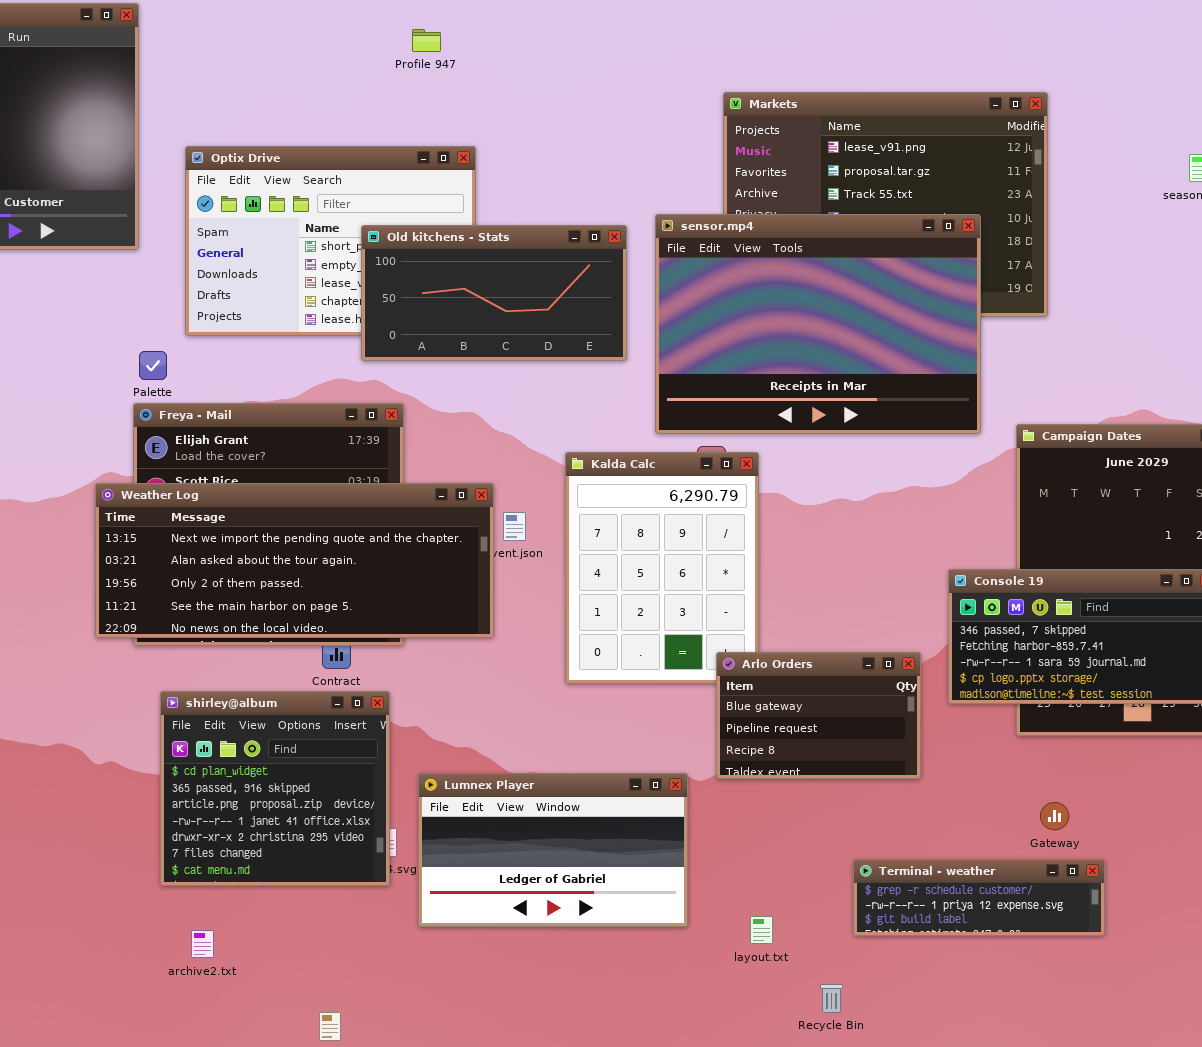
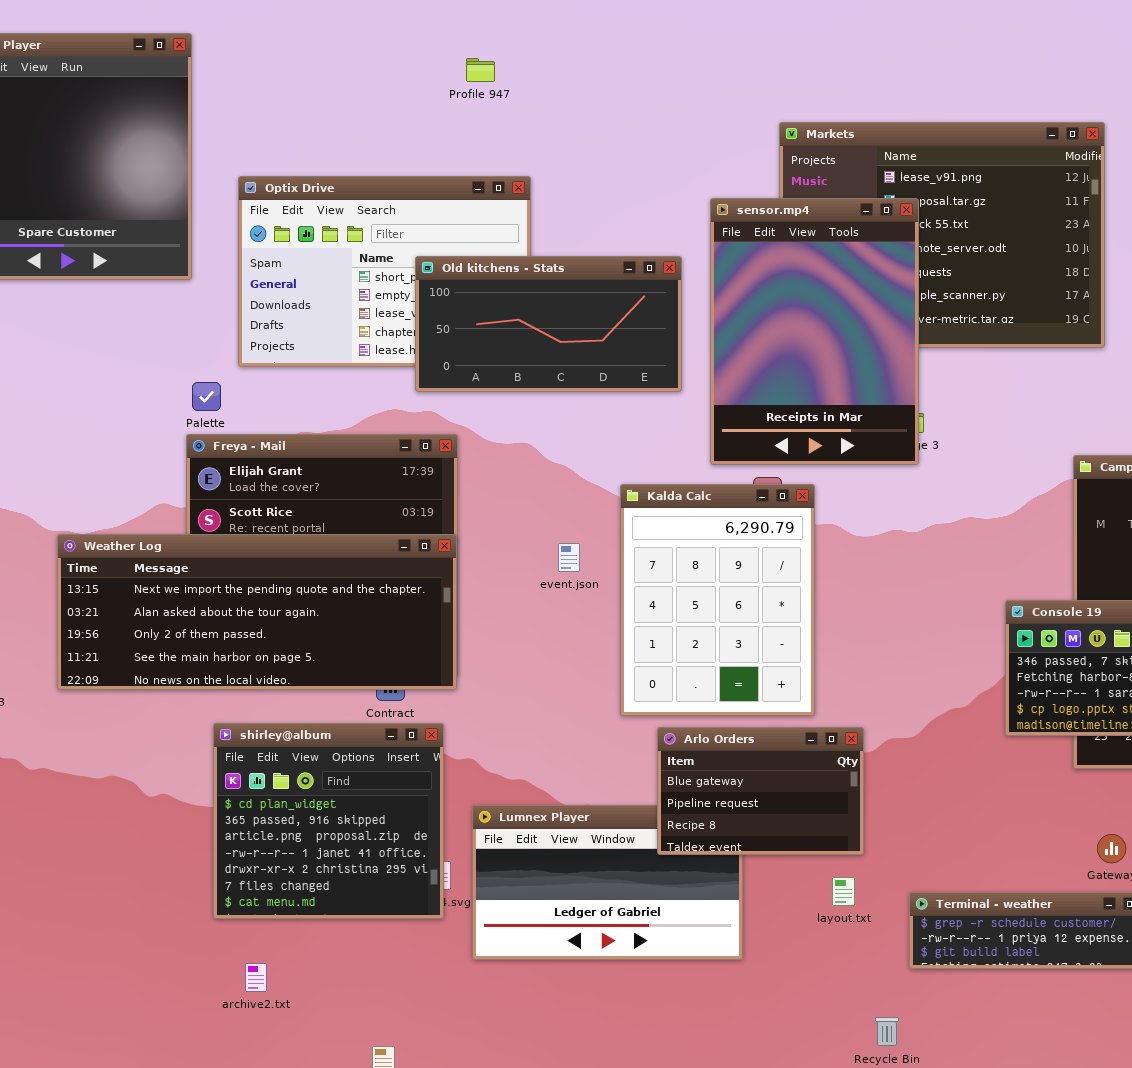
sensor.mp4: [655,214,981,434] -> [710,198,919,465], resized
Weather Log: [95,483,494,638] -> [57,534,457,690], moved
Arlo Orders: [716,652,921,779] -> [657,727,864,855], moved
layout.txt: [750,916,773,944] -> [832,877,855,906], moved

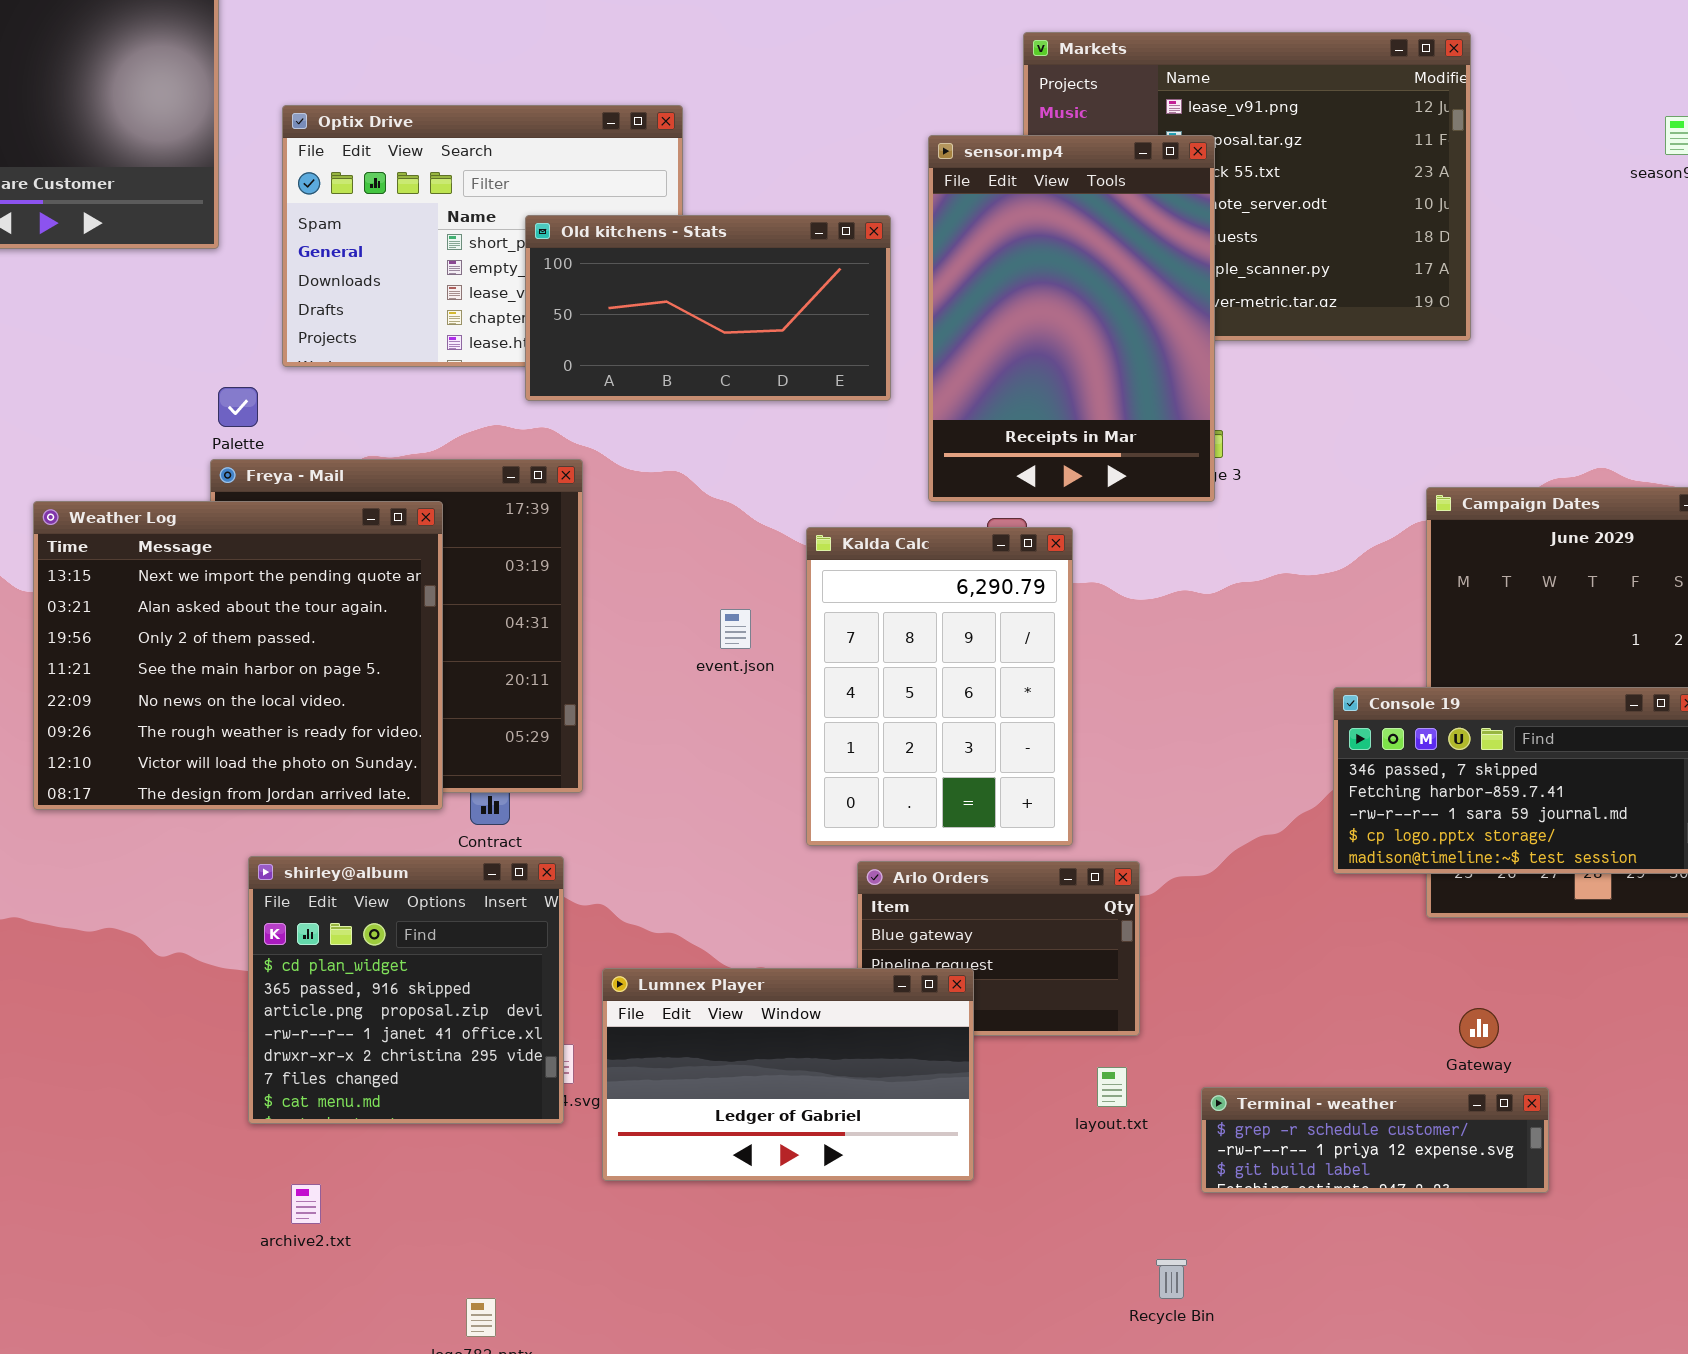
Weather Log: [57,534,457,690] -> [33,501,443,810], resized
Lumnex Player: [472,805,743,960] -> [602,968,974,1181], raised

